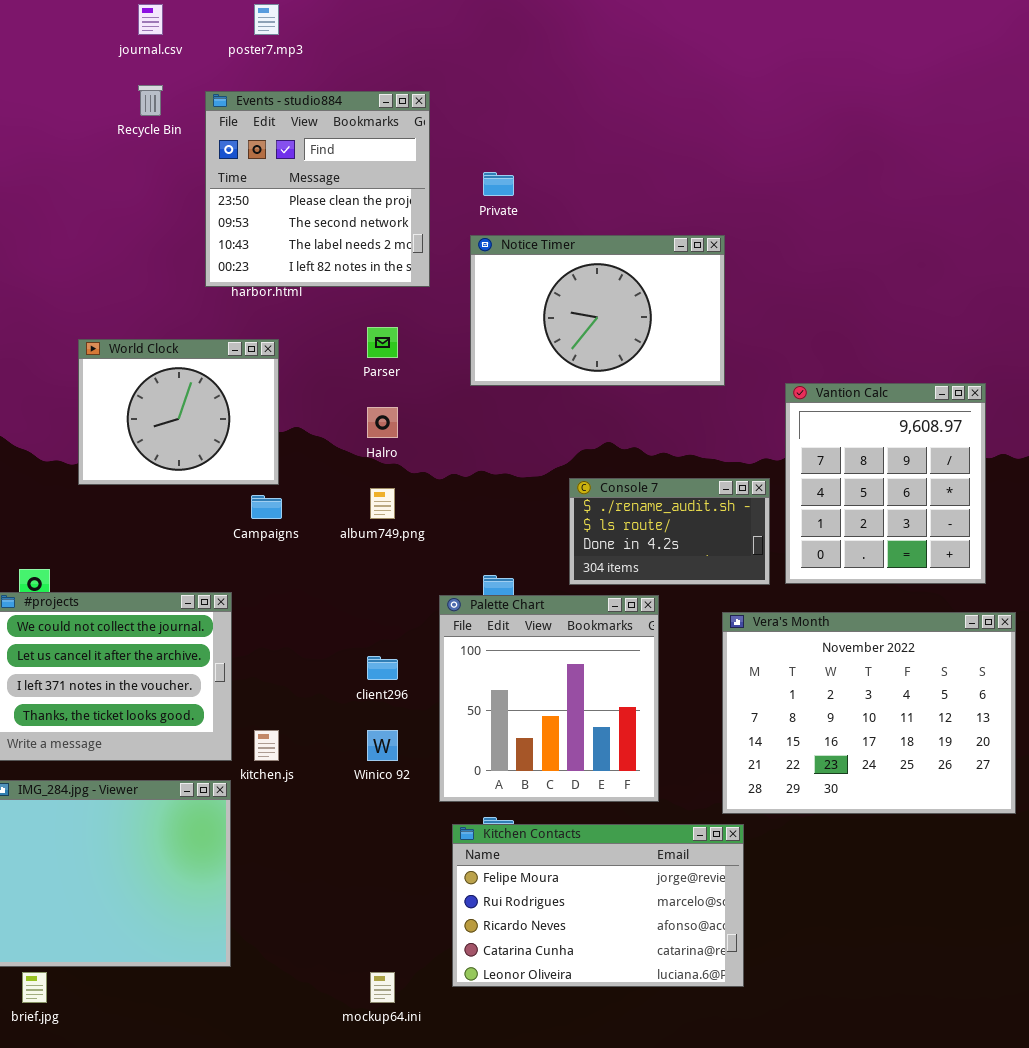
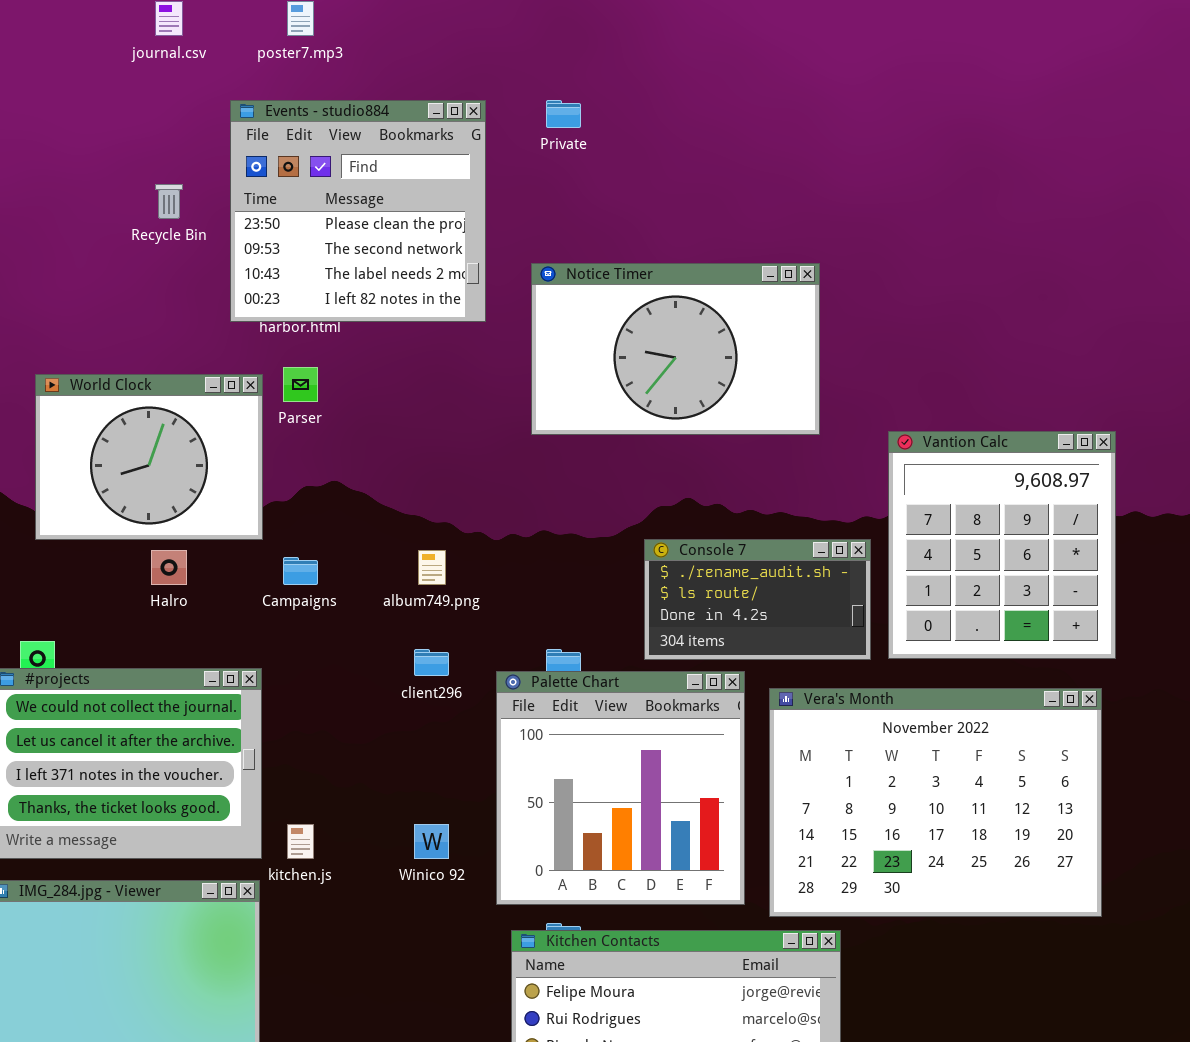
Recycle Bin: [138,85,163,116] -> [155,184,183,219], moved
Private: [483,172,514,196] -> [546,100,581,128], moved
Parser: [367,327,398,358] -> [283,367,318,402], moved
World Clock: [78,339,279,485] -> [35,374,263,540], moved
Halro: [367,407,398,438] -> [151,550,187,585], moved
Vera's Month: [722,612,1016,814] -> [769,688,1102,917], moved
client296: [367,656,398,680] -> [414,649,449,676], moved

